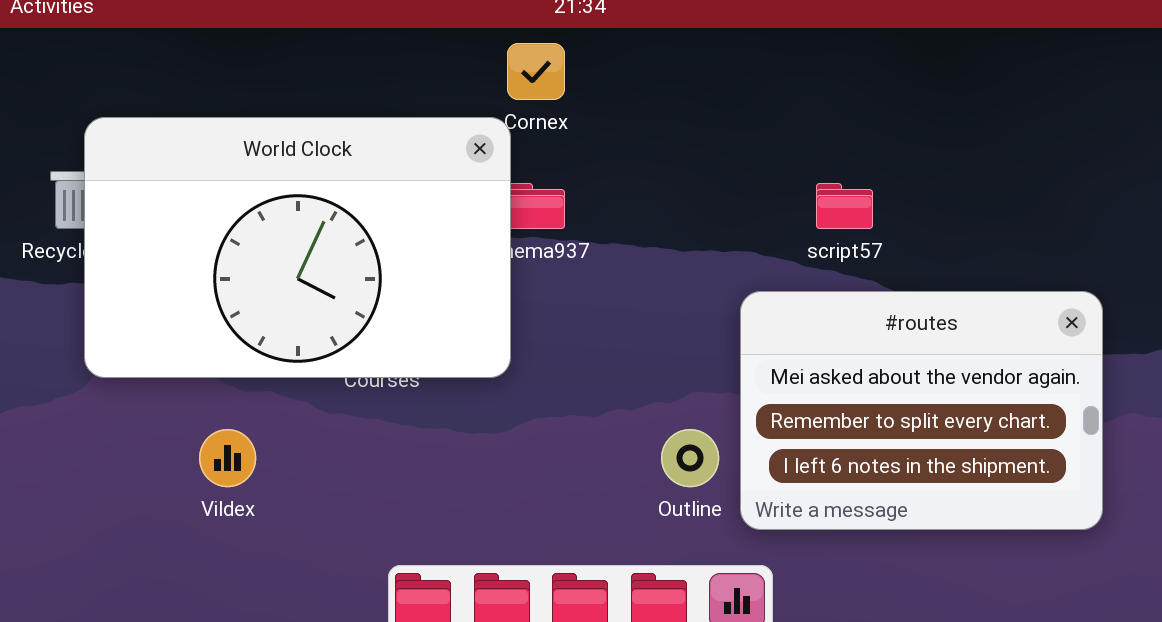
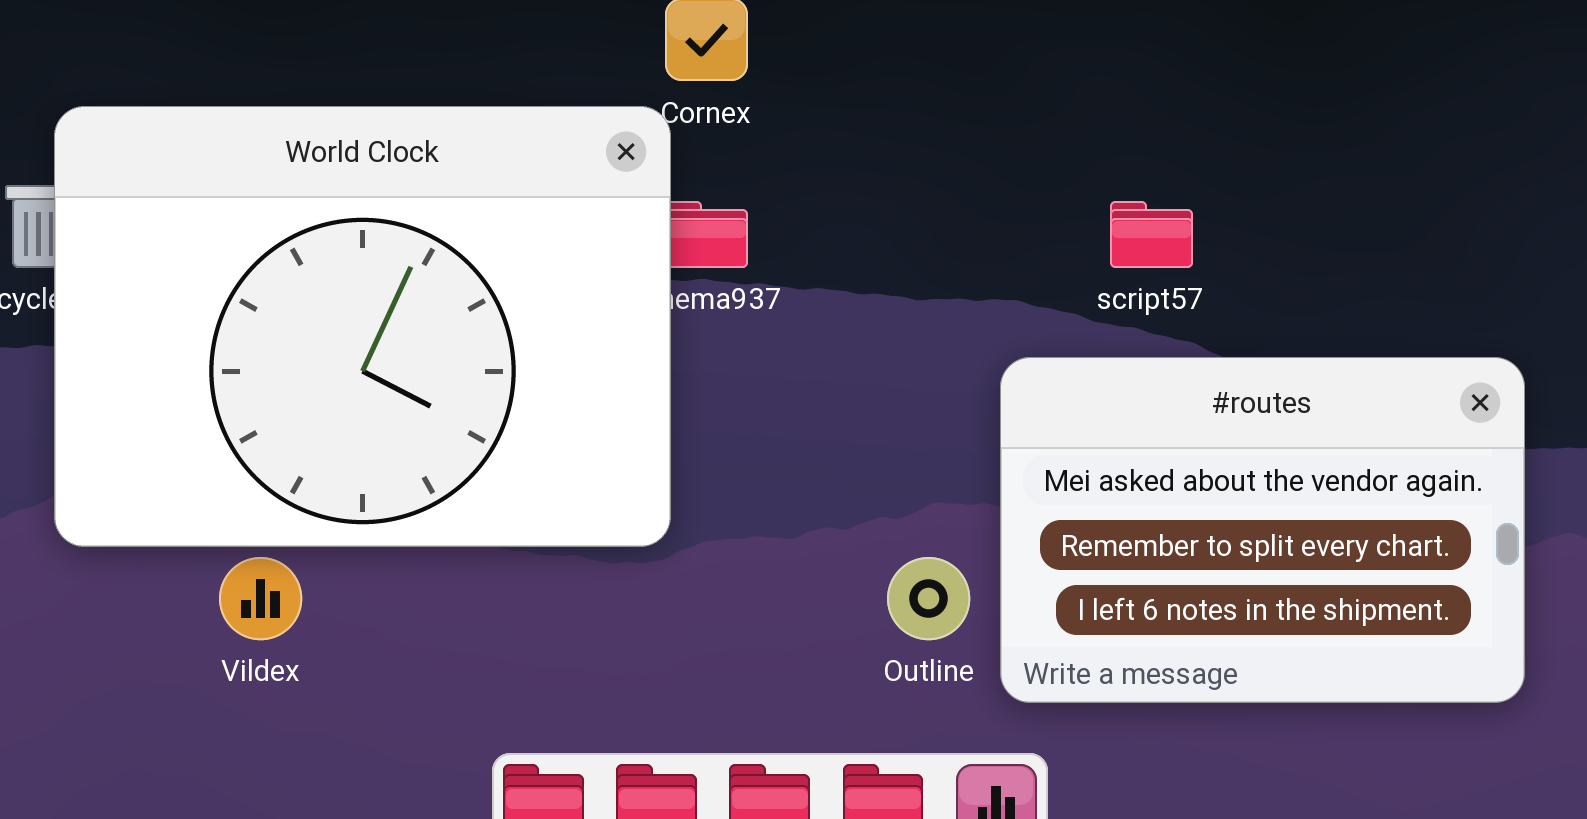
World Clock: [84,117,511,378] -> [54,106,671,547], resized

